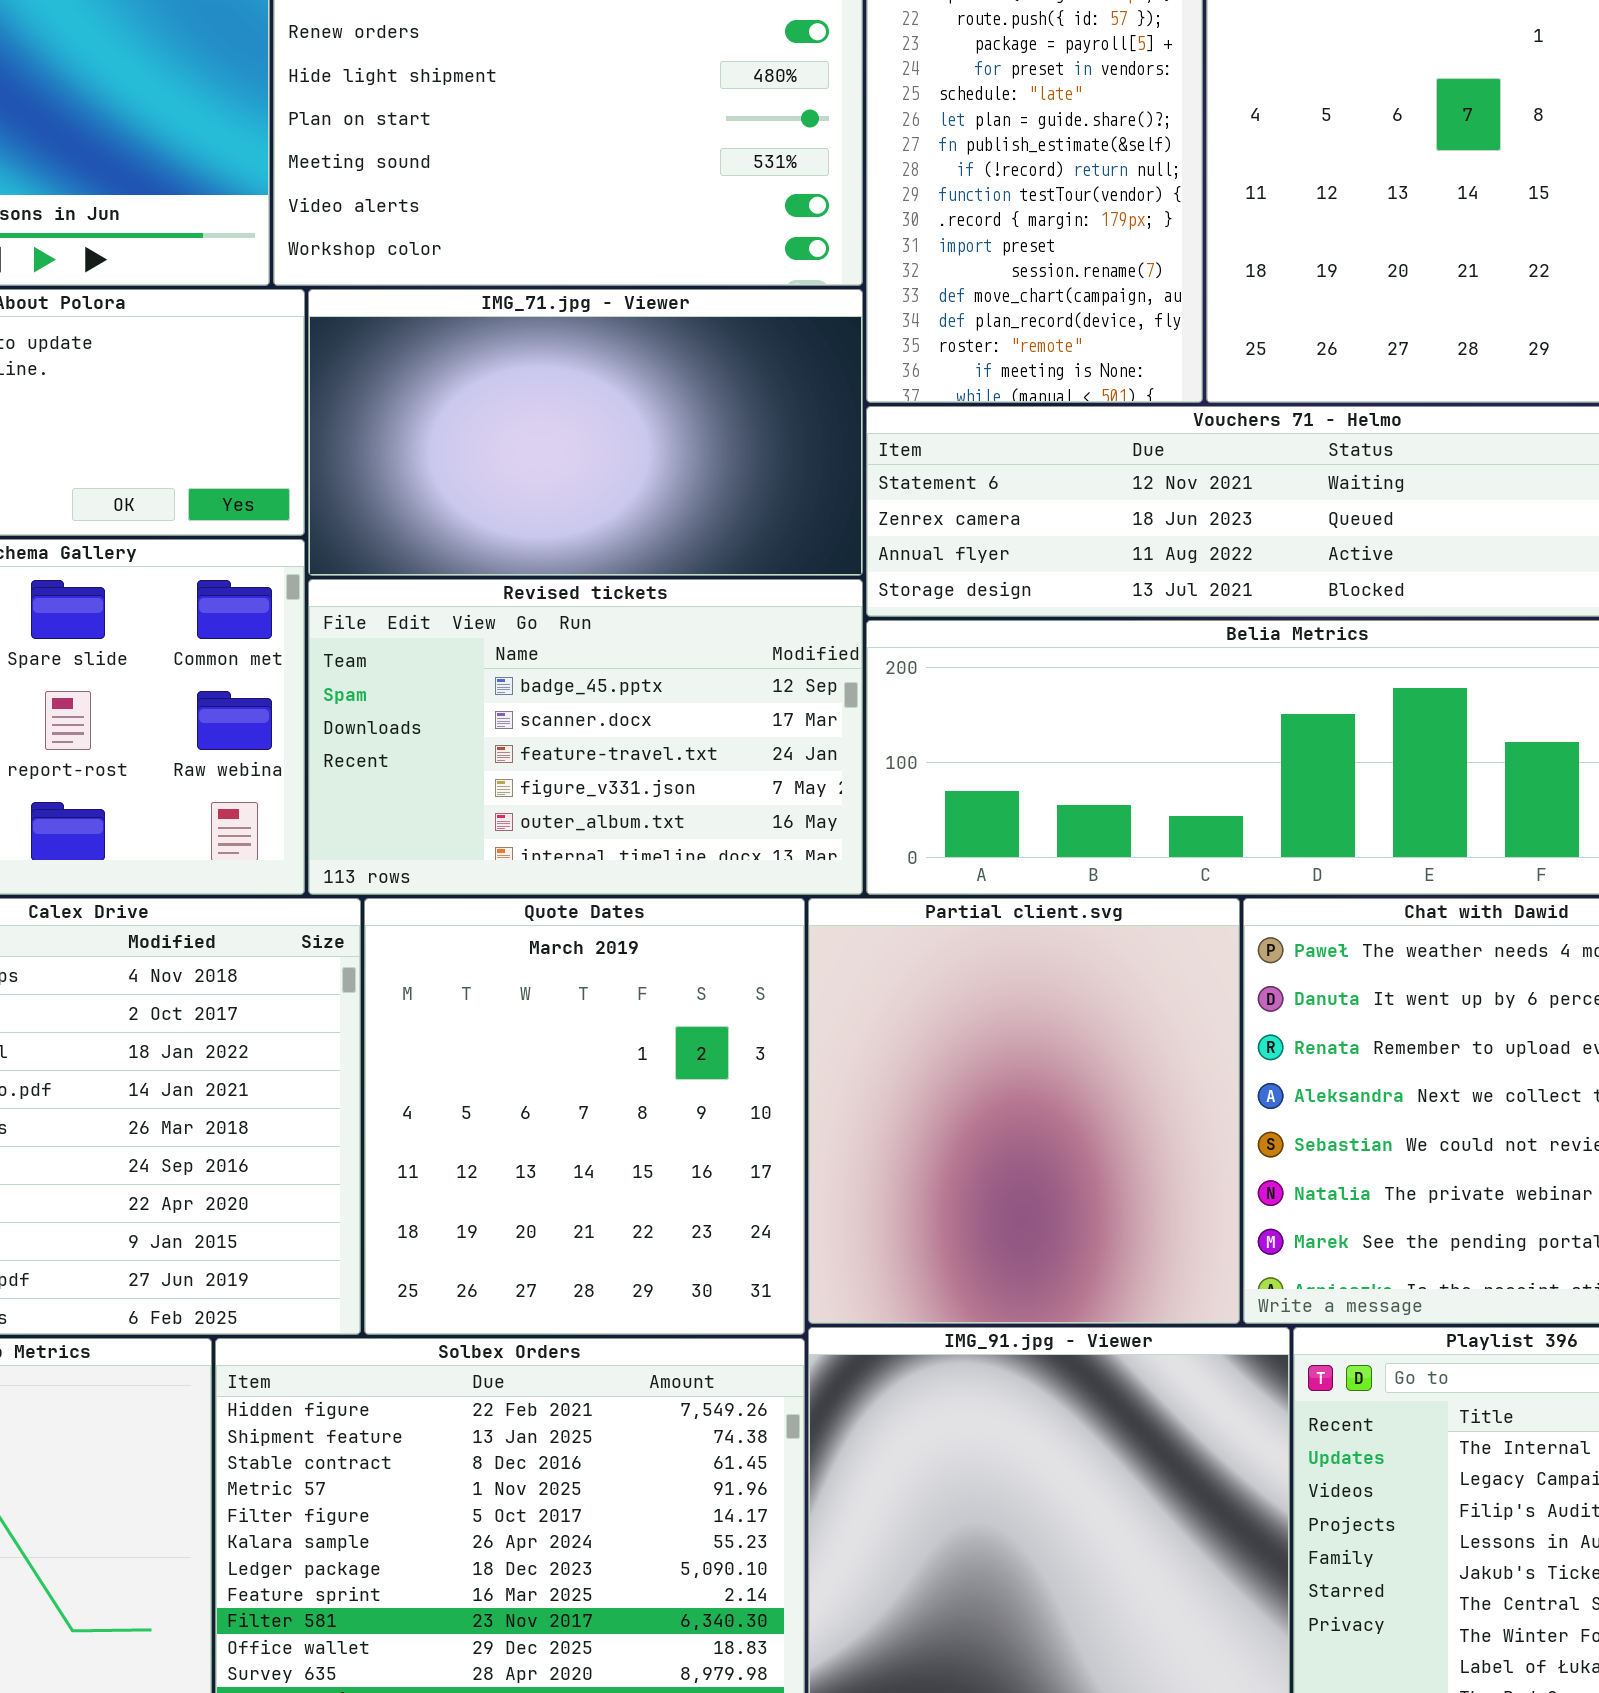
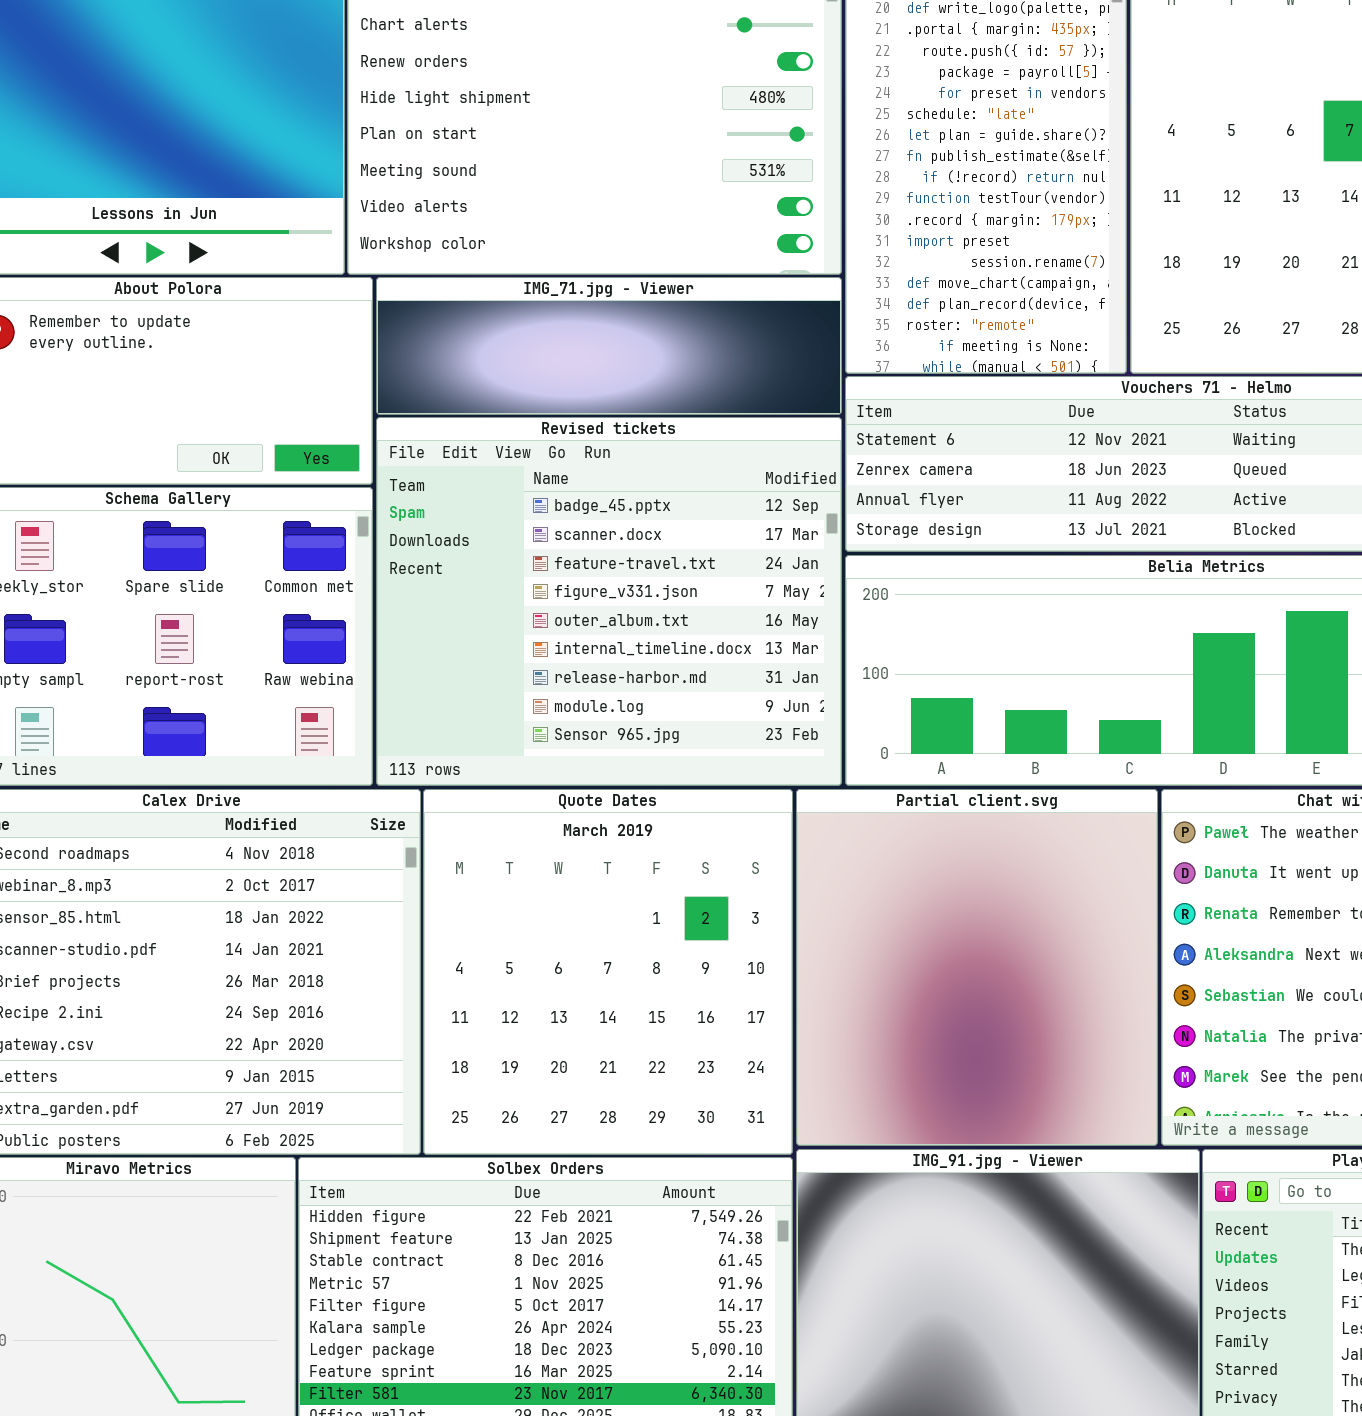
IMG_71.jpg - Viewer: [308,289,863,576] -> [376,277,842,415], resized
Revised tickets: [308,579,863,895] -> [376,417,842,786], resized

